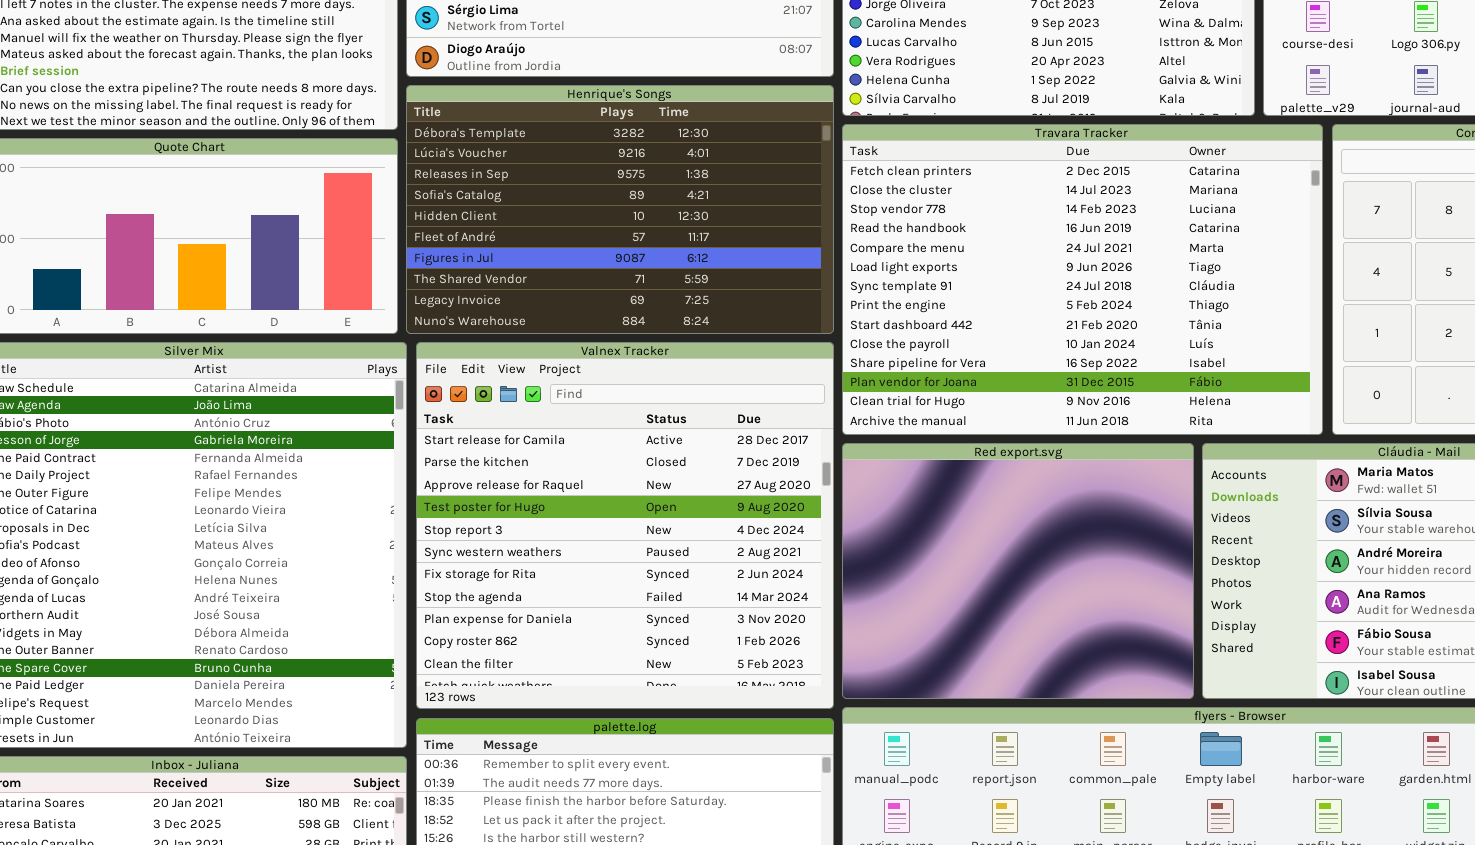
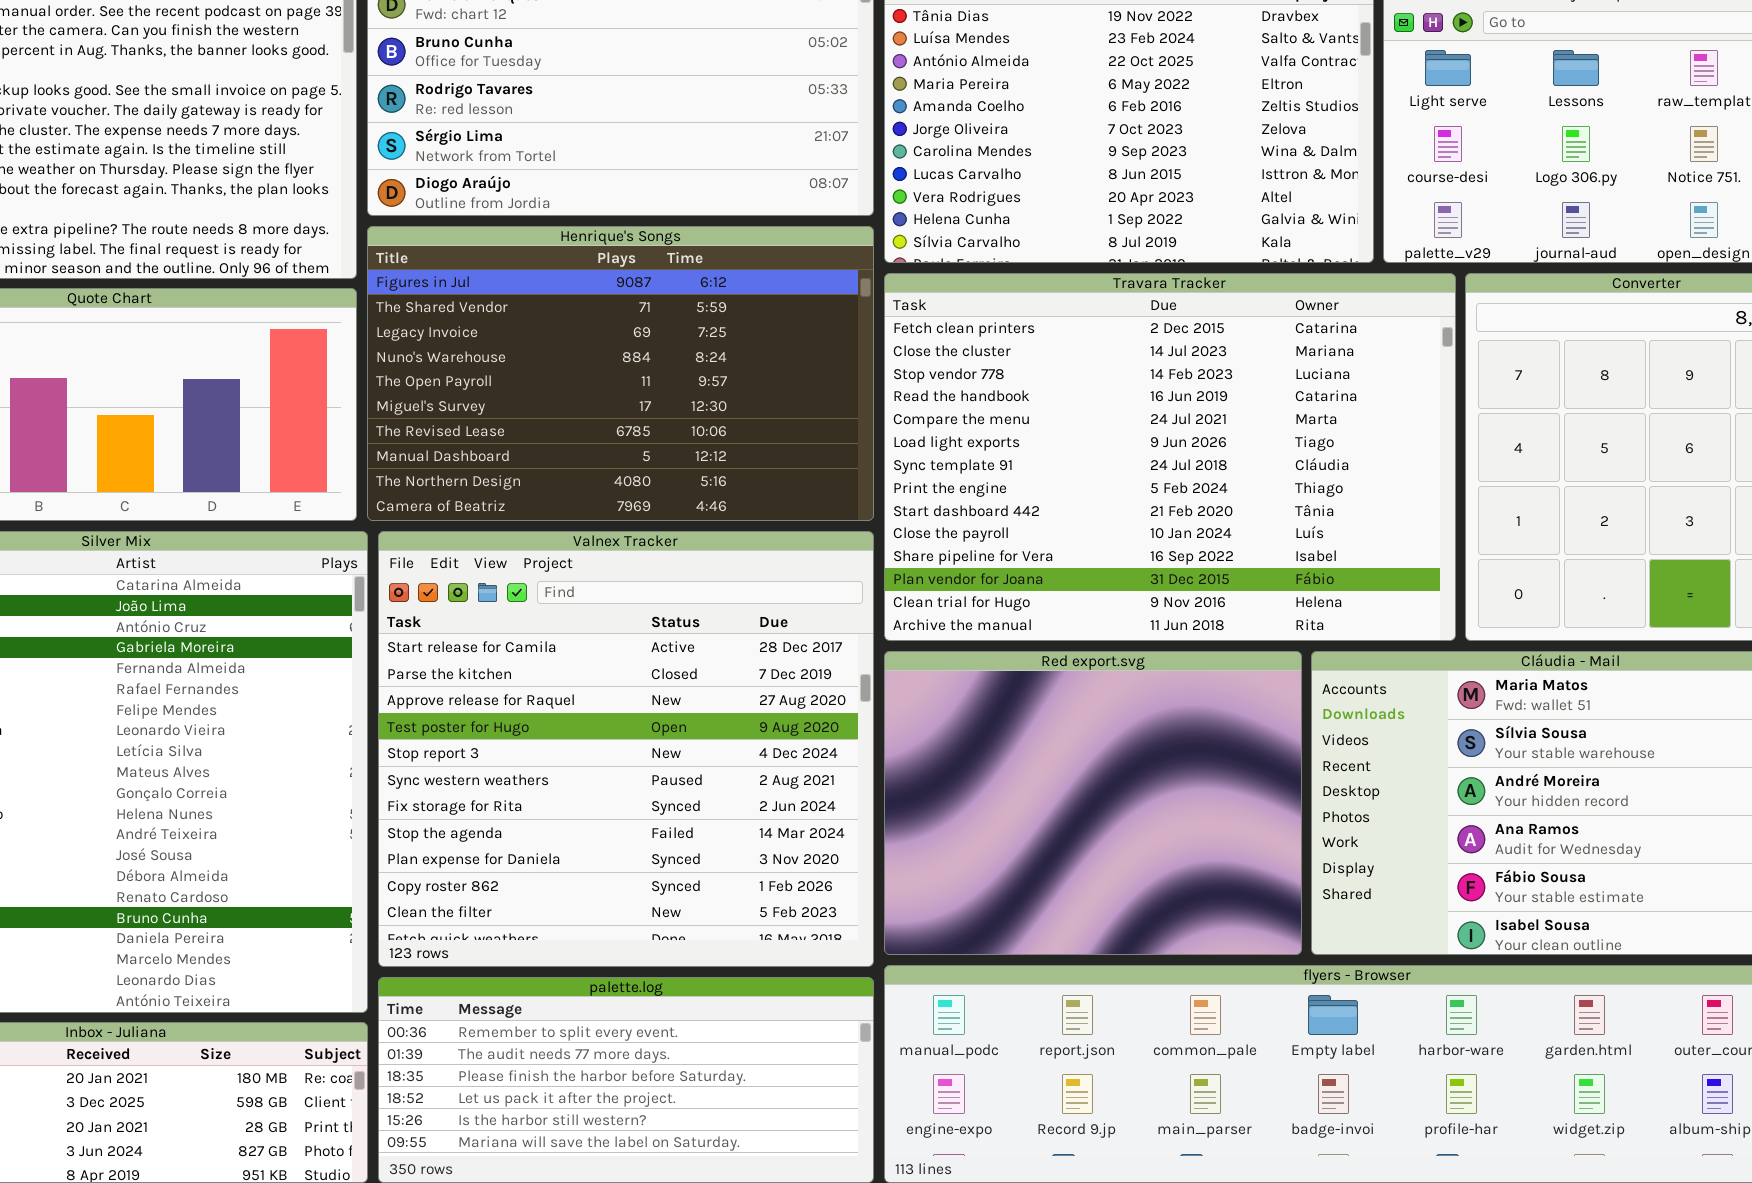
Henrique's Songs: [406,85,834,334] -> [367,226,874,521], scrolled down 6 rows

